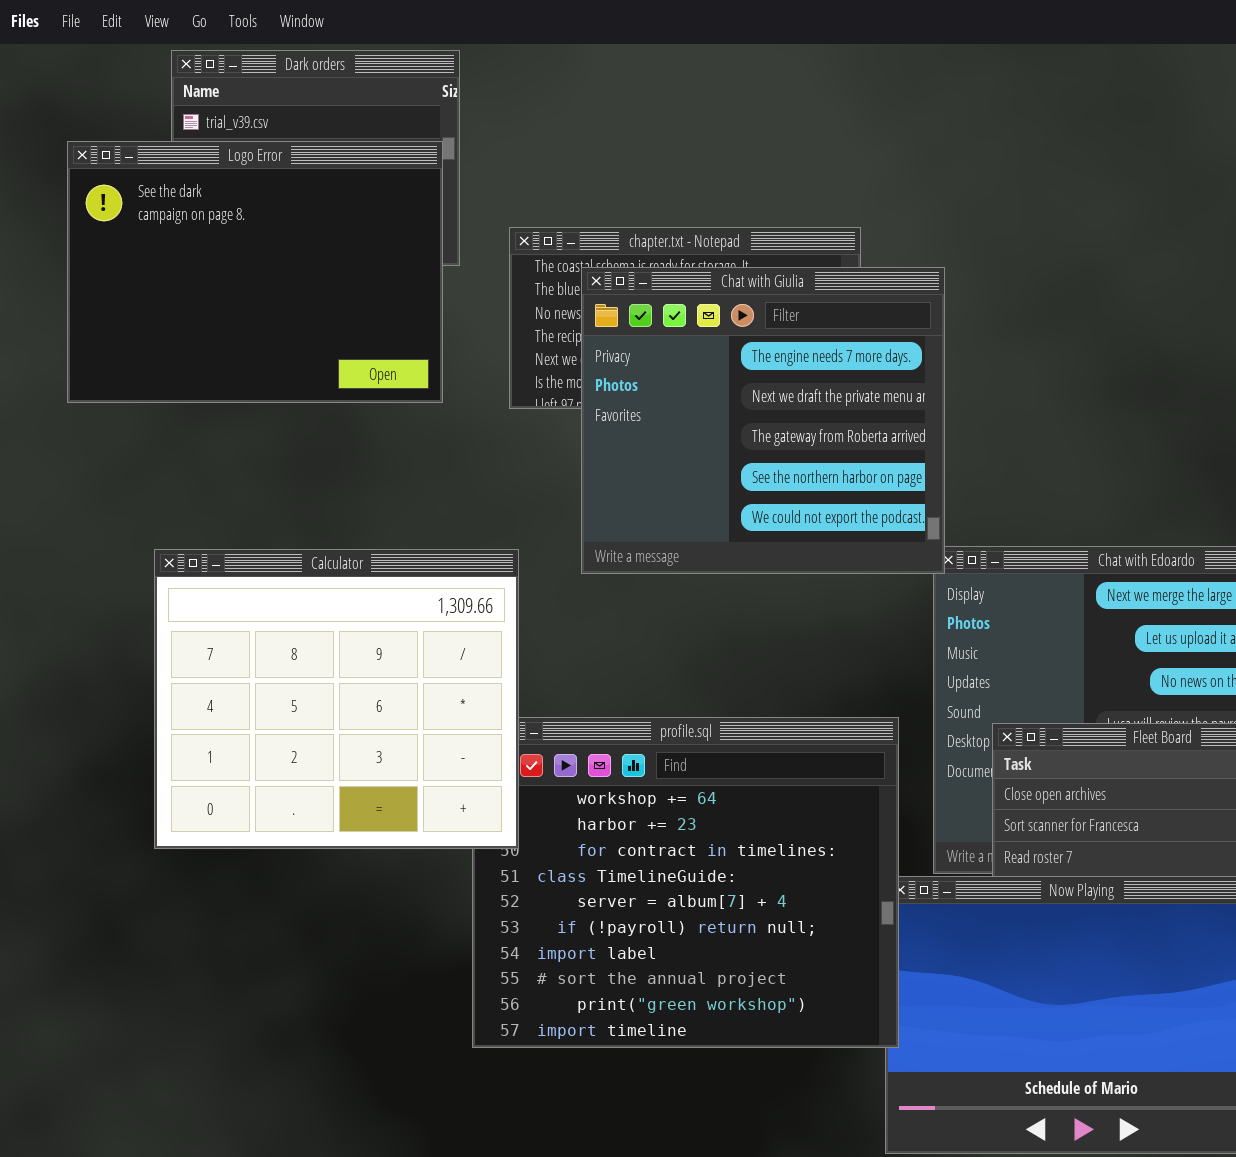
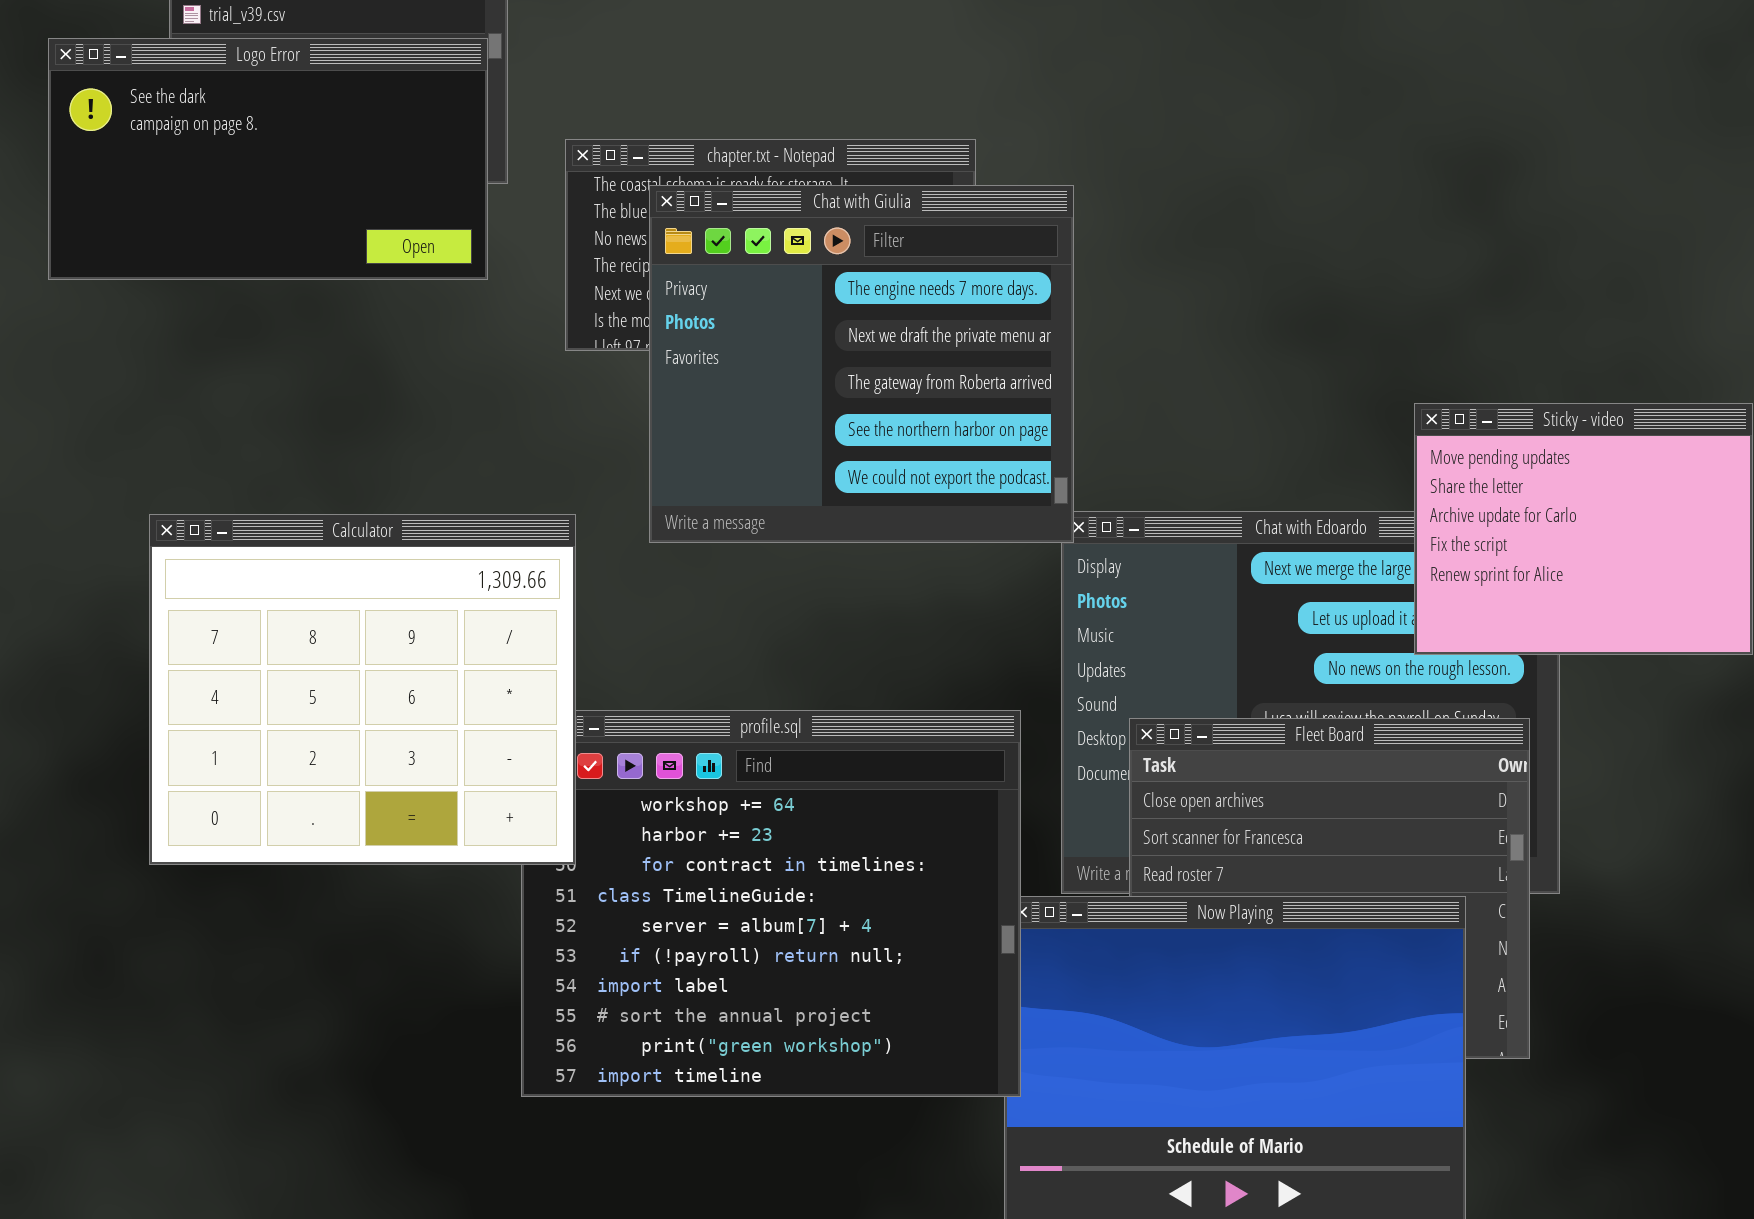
Logo Error: [67,141,443,403] -> [48,38,488,280], resized

